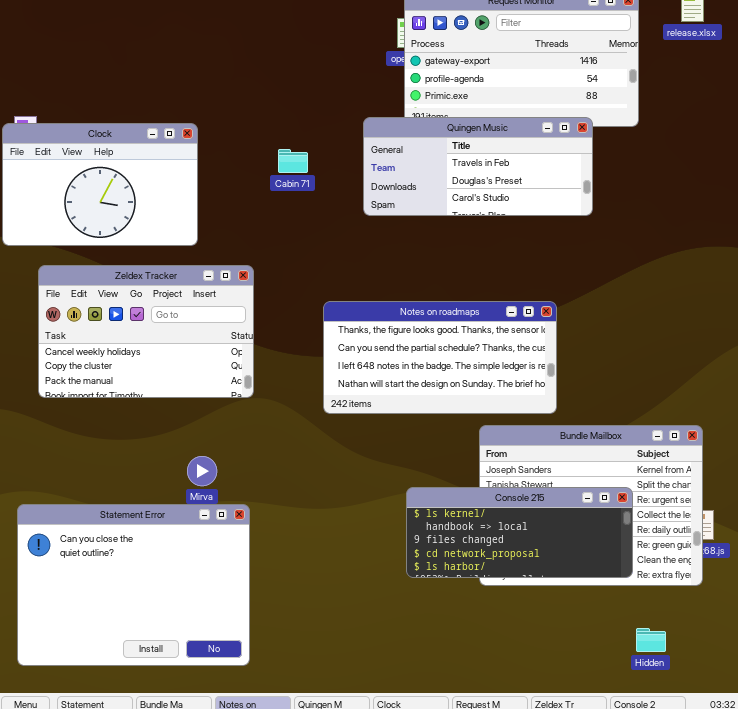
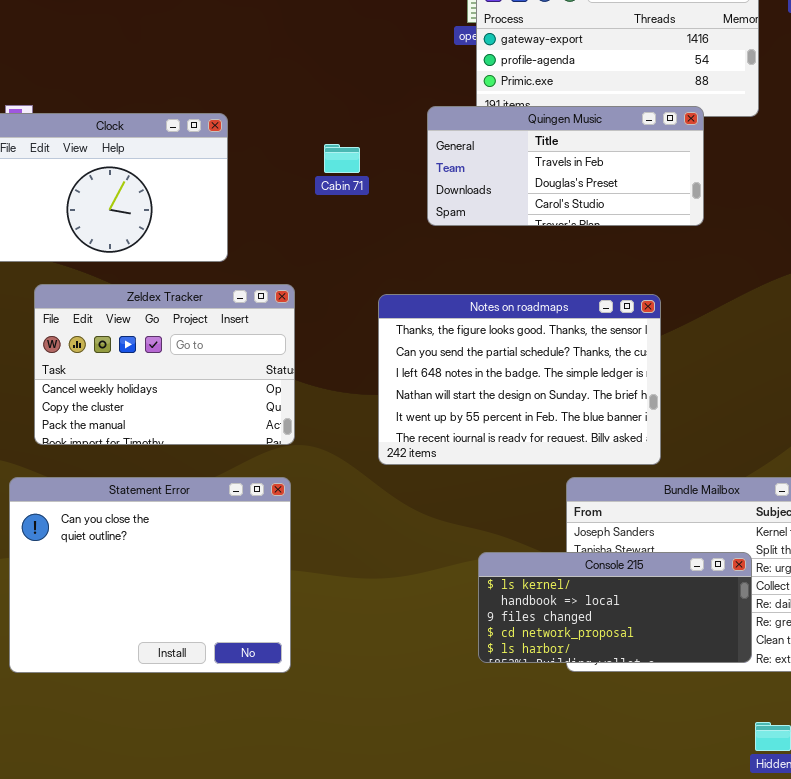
Notes on roadmaps: [323,301,557,414] -> [378,294,661,465], resized
Statement Error: [17,504,250,666] -> [9,477,291,673], moved

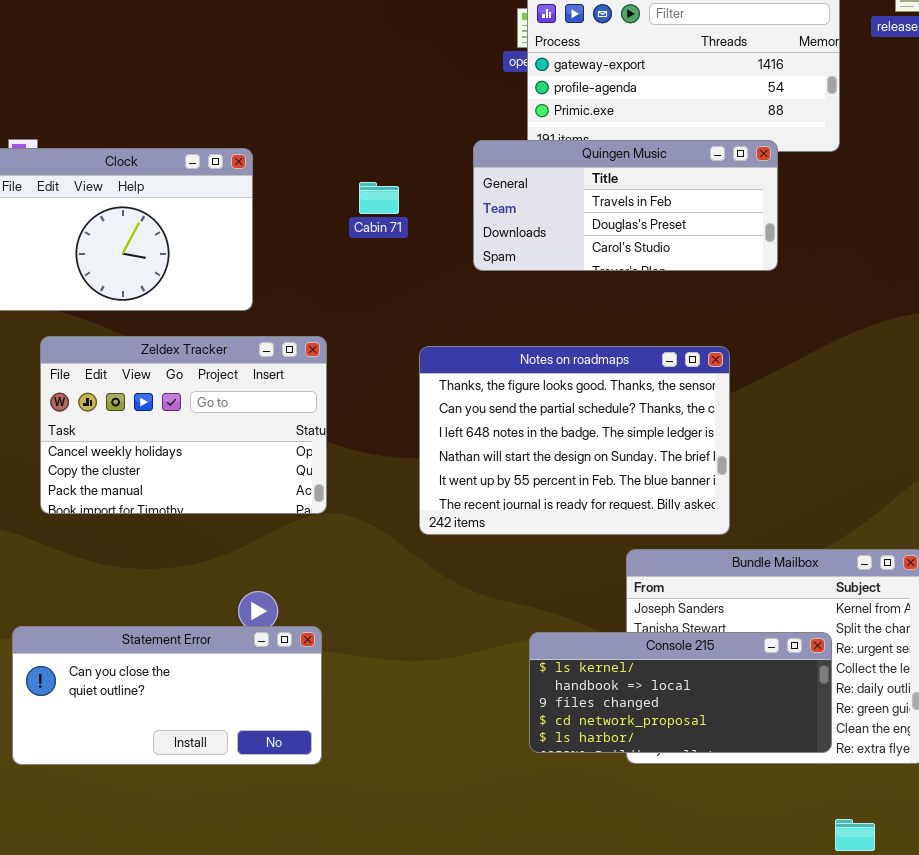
Statement Error: [9,477,291,673] -> [12,626,322,765], resized

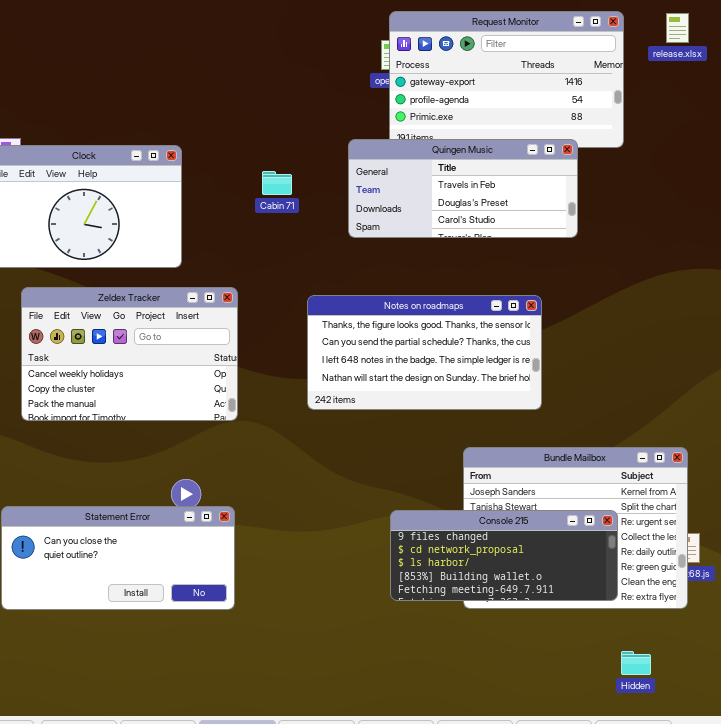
Notes on roadmaps: [419,346,730,535] -> [307,295,542,410], resized
Console 215: [529,632,832,753] -> [390,510,618,601], scrolled down 2 rows

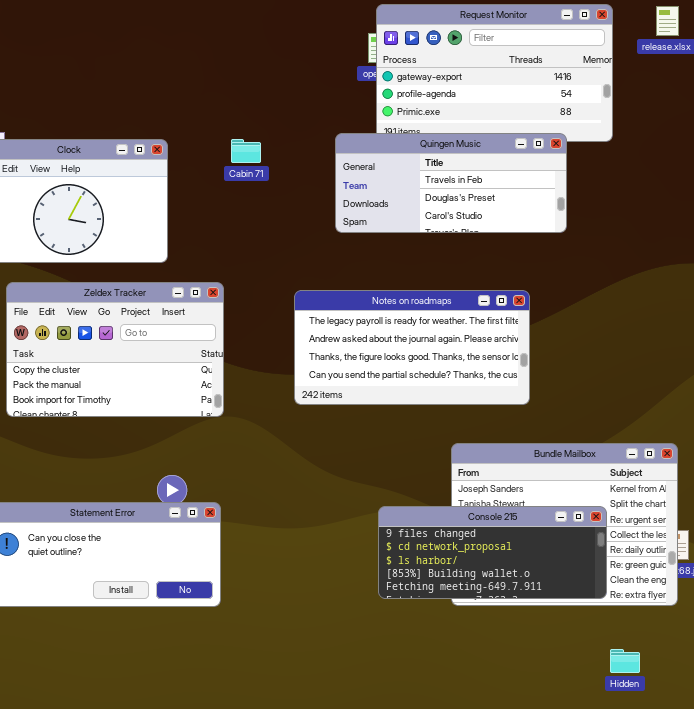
Cabin 71: [262,171,292,195] -> [231,139,261,163], moved
Zeldex Tracker: [21,287,238,421] -> [6,282,224,417], scrolled down 1 row
Notes on roadmaps: [307,295,542,410] -> [294,290,530,405], scrolled up 2 rows

